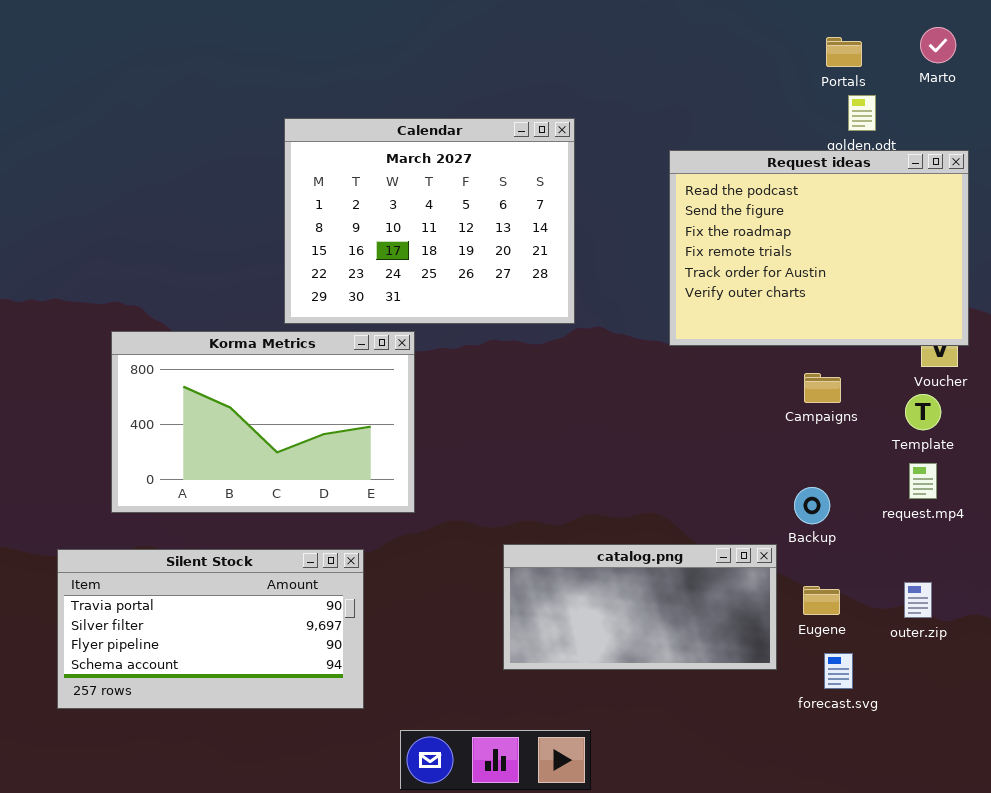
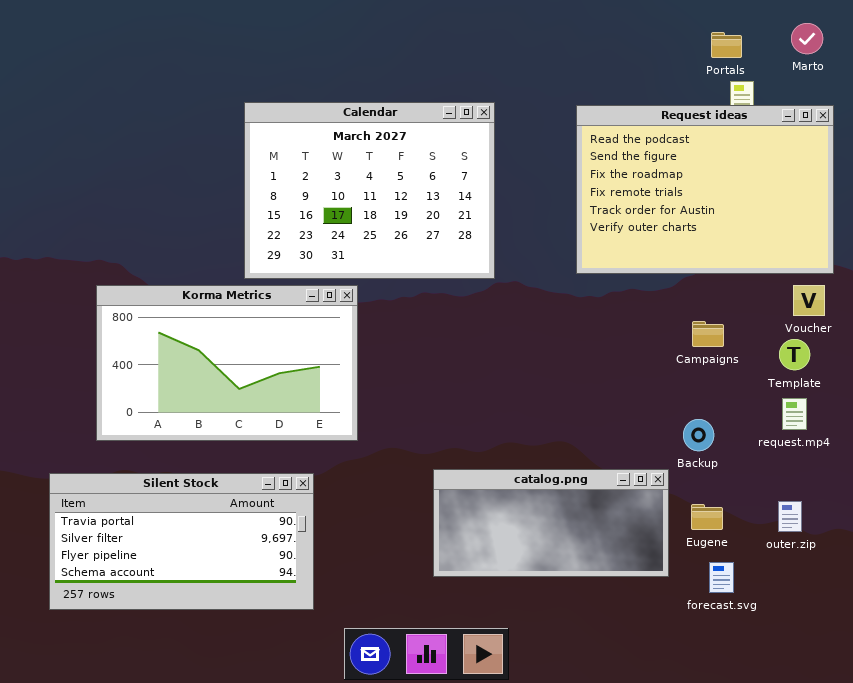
Request ideas: [669,150,969,346] -> [576,105,834,274], moved

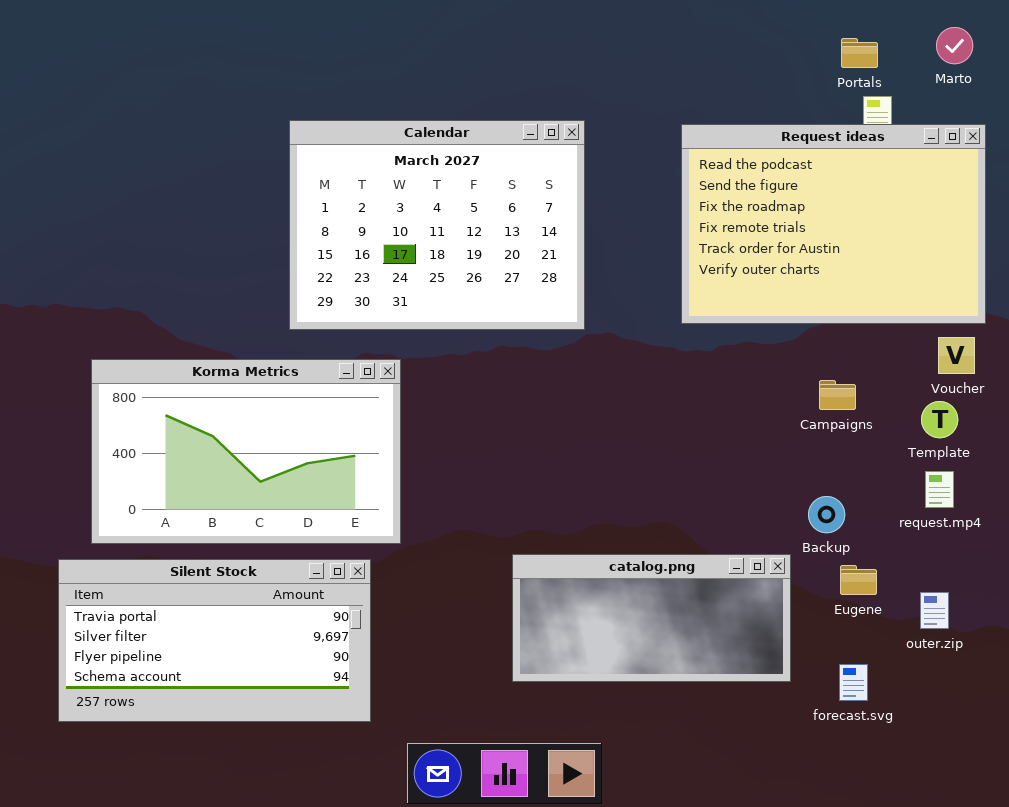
Korma Metrics: [96,285,358,441] -> [91,359,401,544], moved
Eugene: [691,504,723,530] -> [840,565,877,595], moved

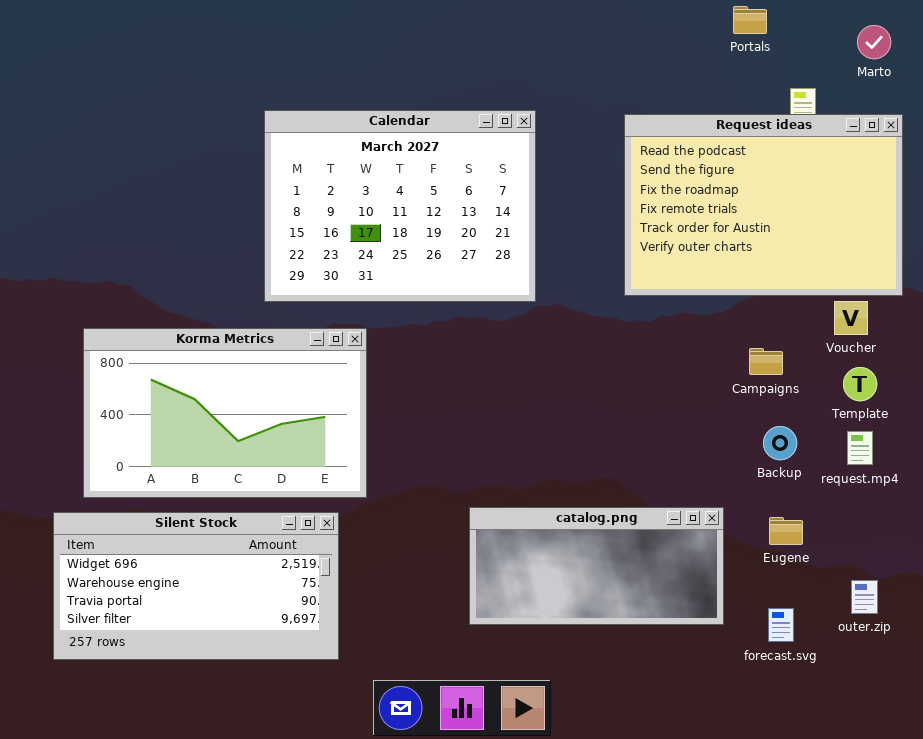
Portals: [841,38,878,68] -> [733,6,767,34], moved
Voucher: [938,337,975,374] -> [834,301,868,335], moved
Backup: [808,496,845,533] -> [763,426,797,460], moved
Silent Stock: [58,559,371,722] -> [53,512,339,660], scrolled up 2 rows
outer.zip: [920,592,949,629] -> [851,580,878,614], moved

